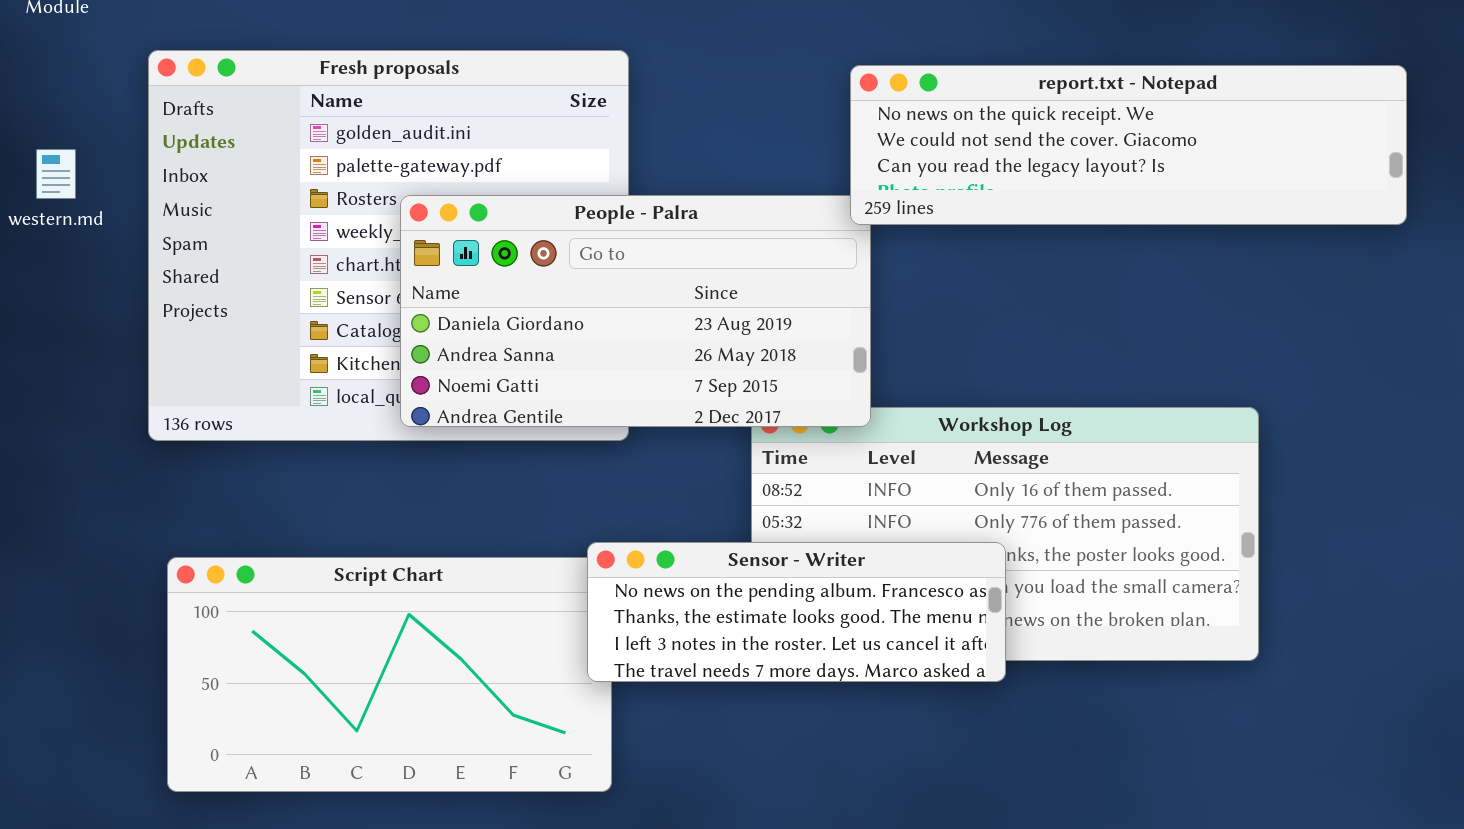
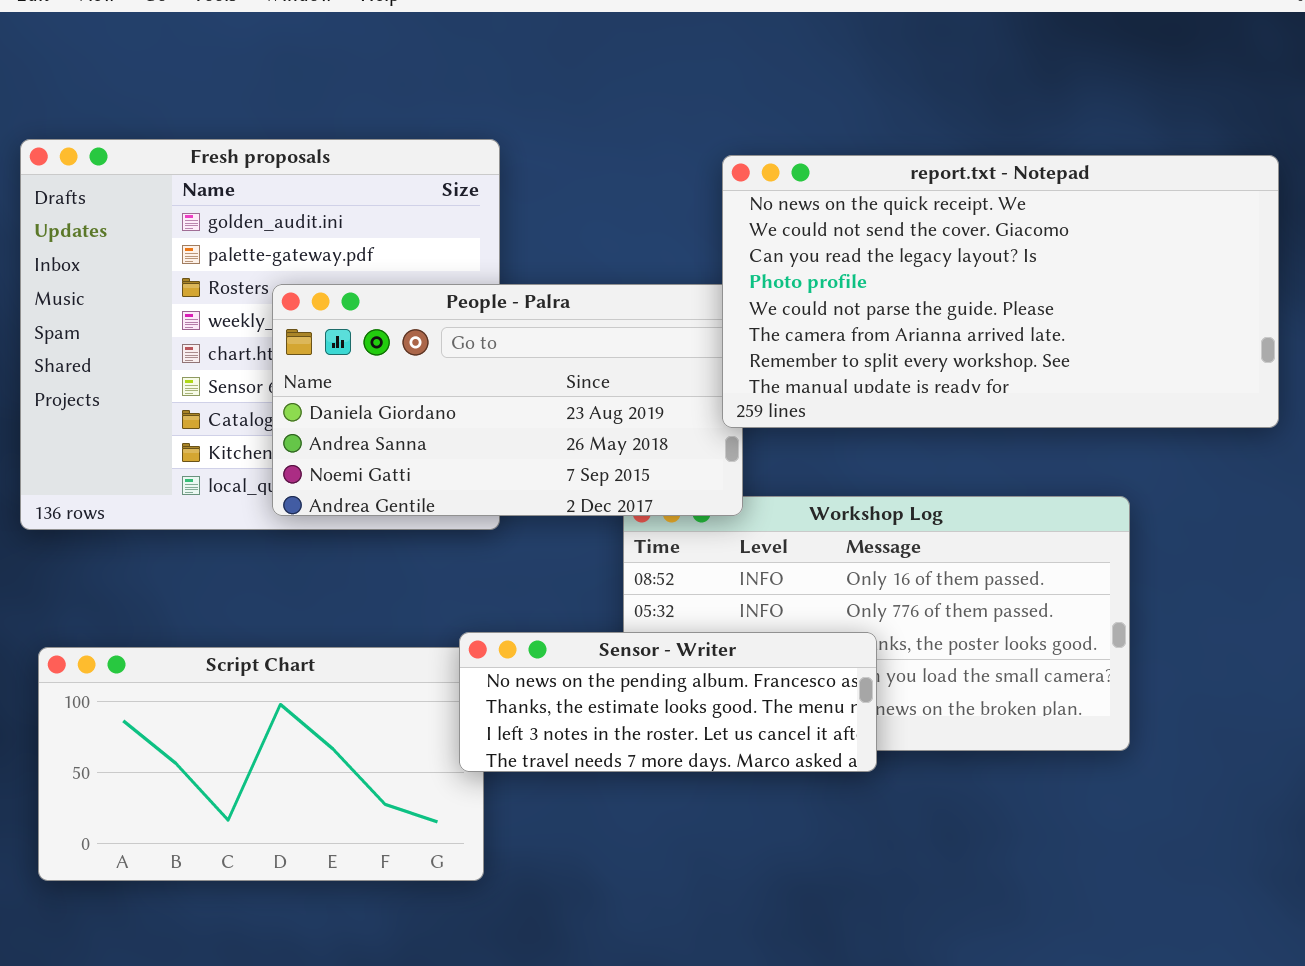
report.txt - Notepad: [850,65,1407,225] -> [722,155,1279,428], resized

